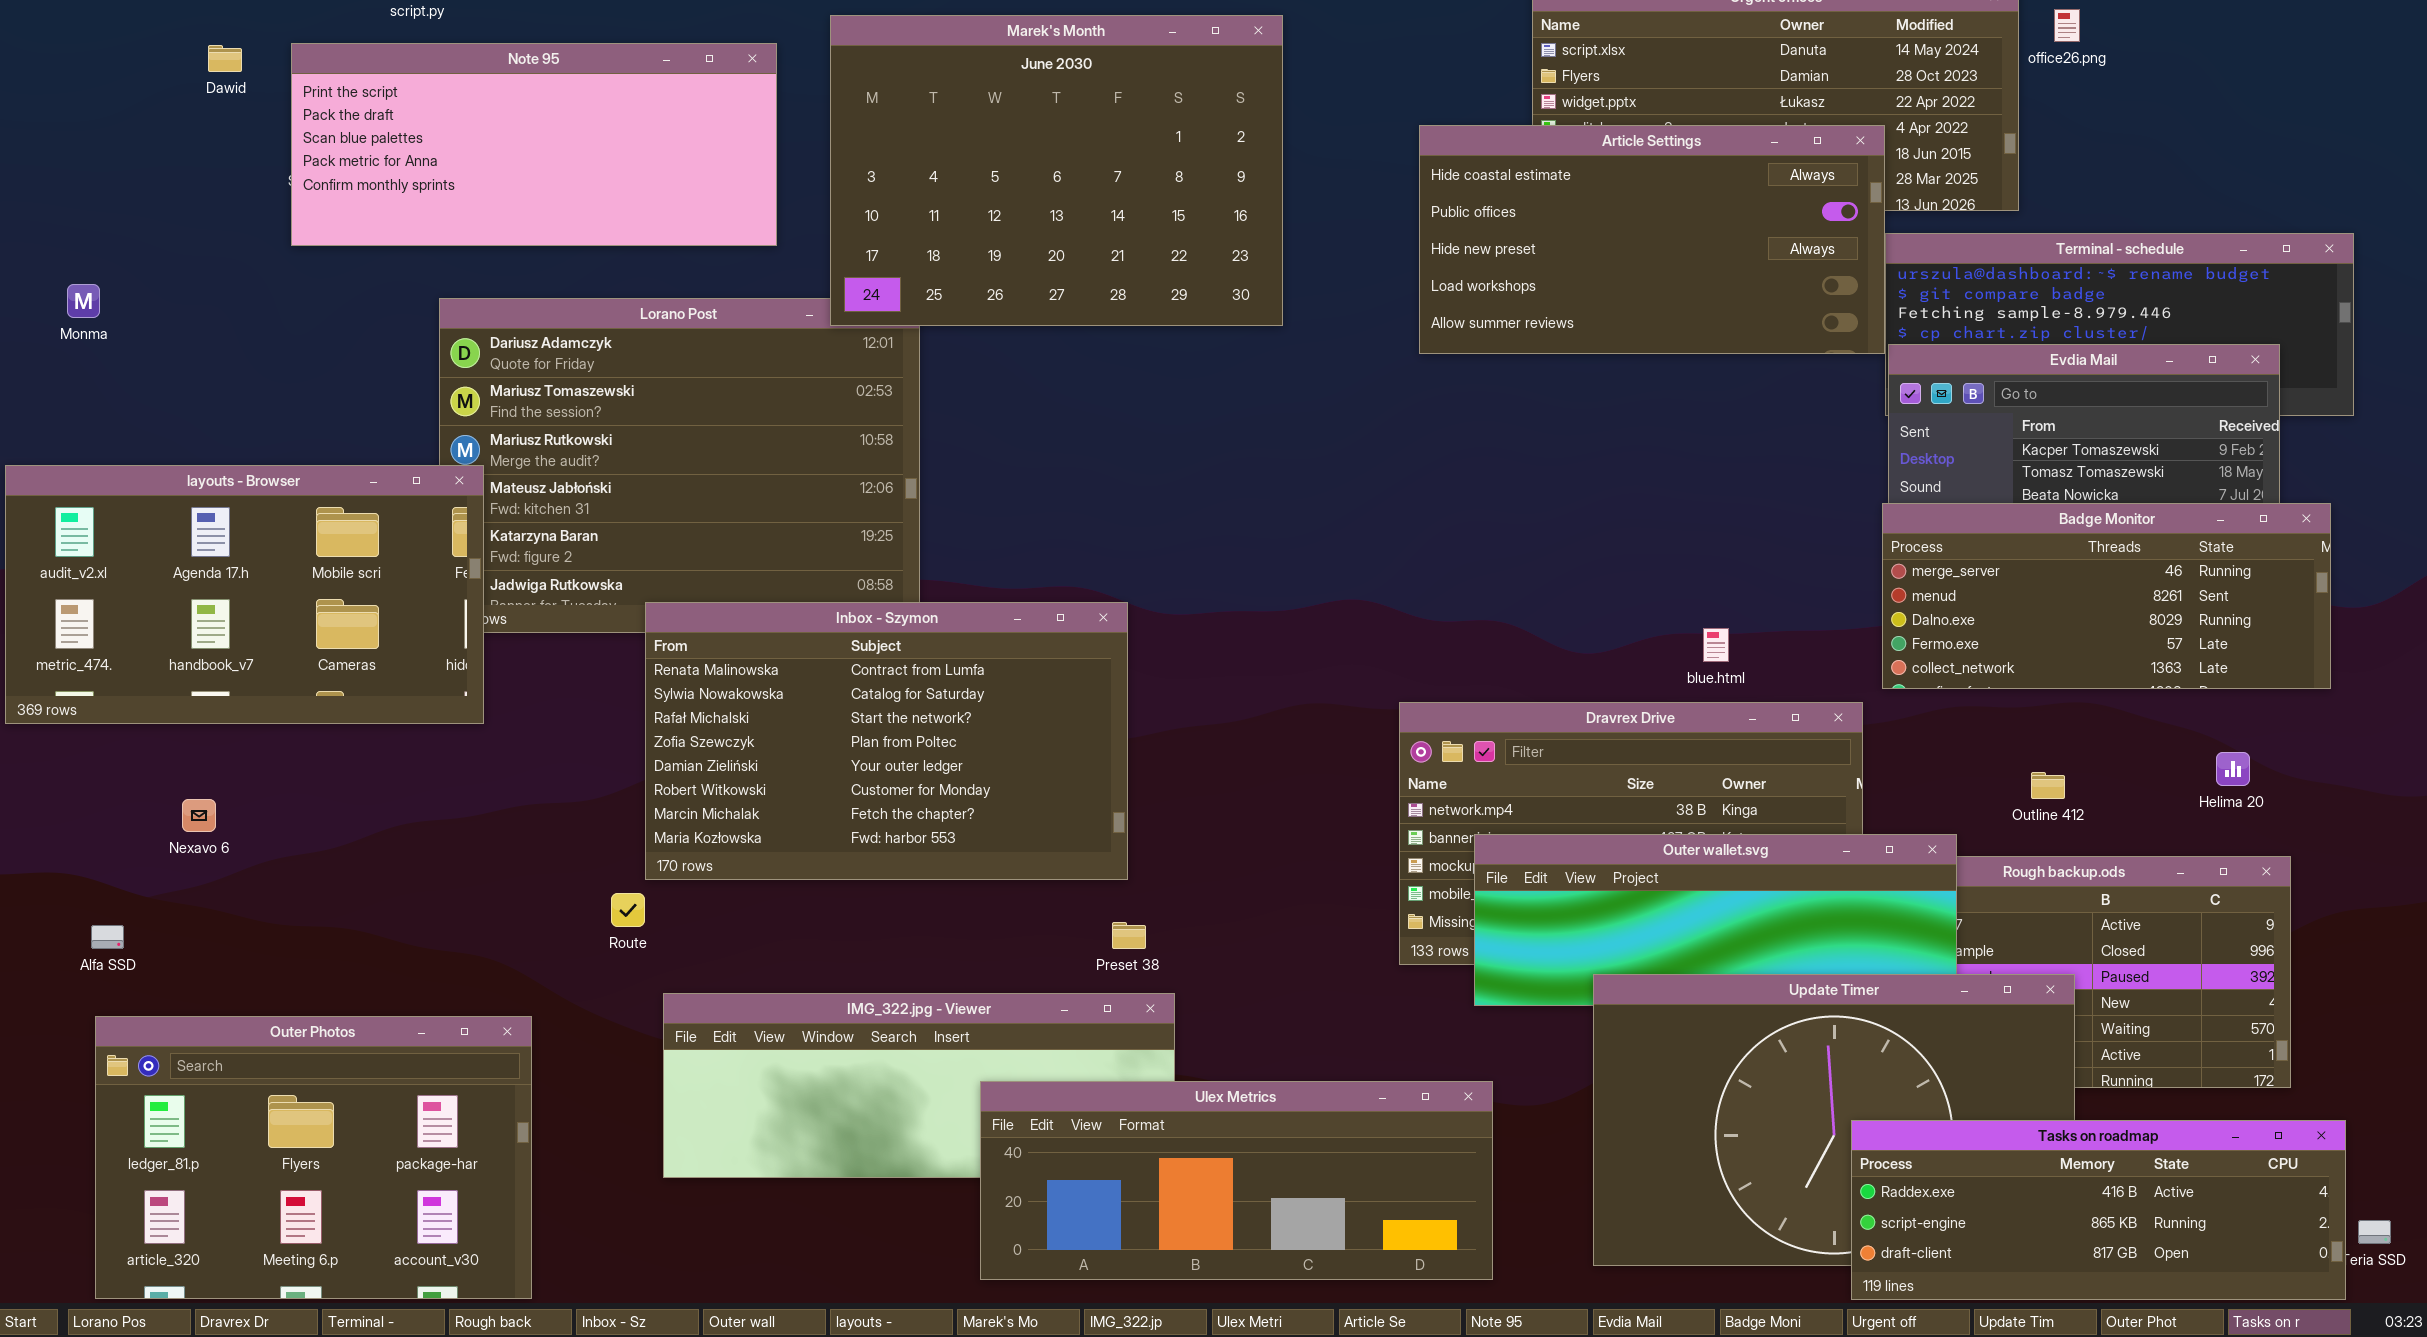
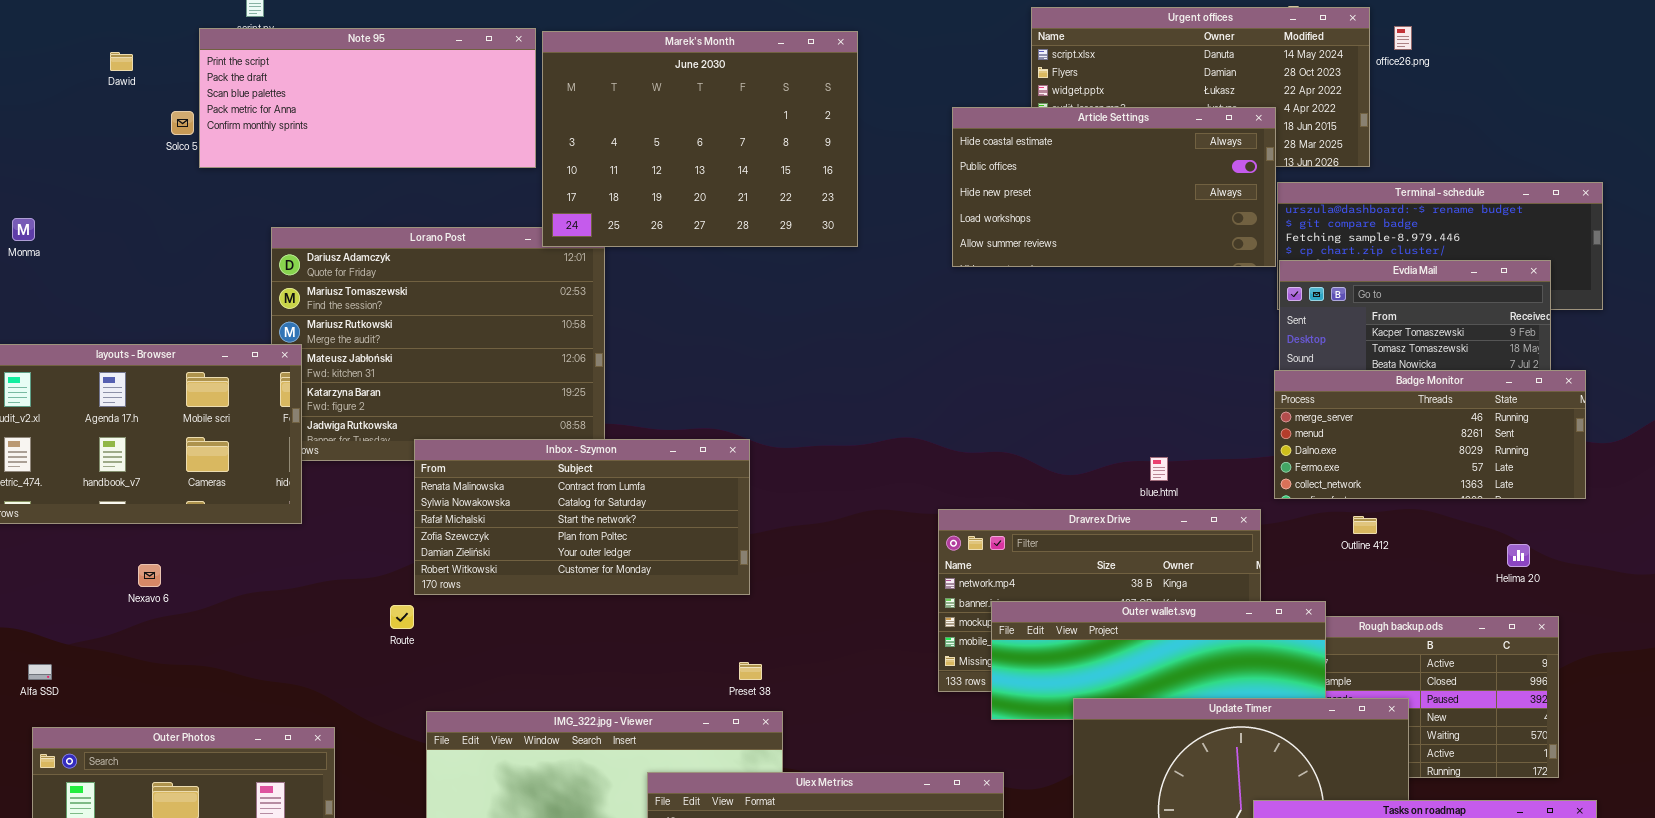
Note 95: [291,43,777,246] -> [199,28,536,168], moved
Inbox - Szymon: [645,602,1128,880] -> [414,439,750,595], resized
Outline 412: [2031,772,2065,799] -> [1353,516,1377,534], moved
Nexavo 6: [182,799,216,832] -> [138,564,161,587], moved
Route: [611,893,645,927] -> [390,605,414,629], moved

